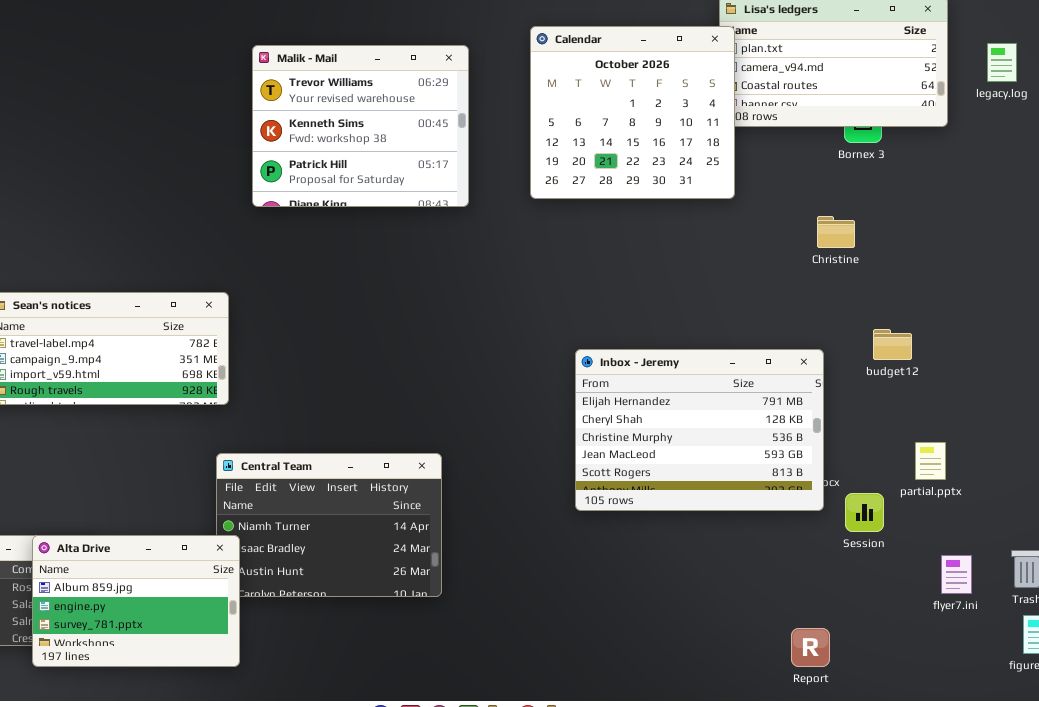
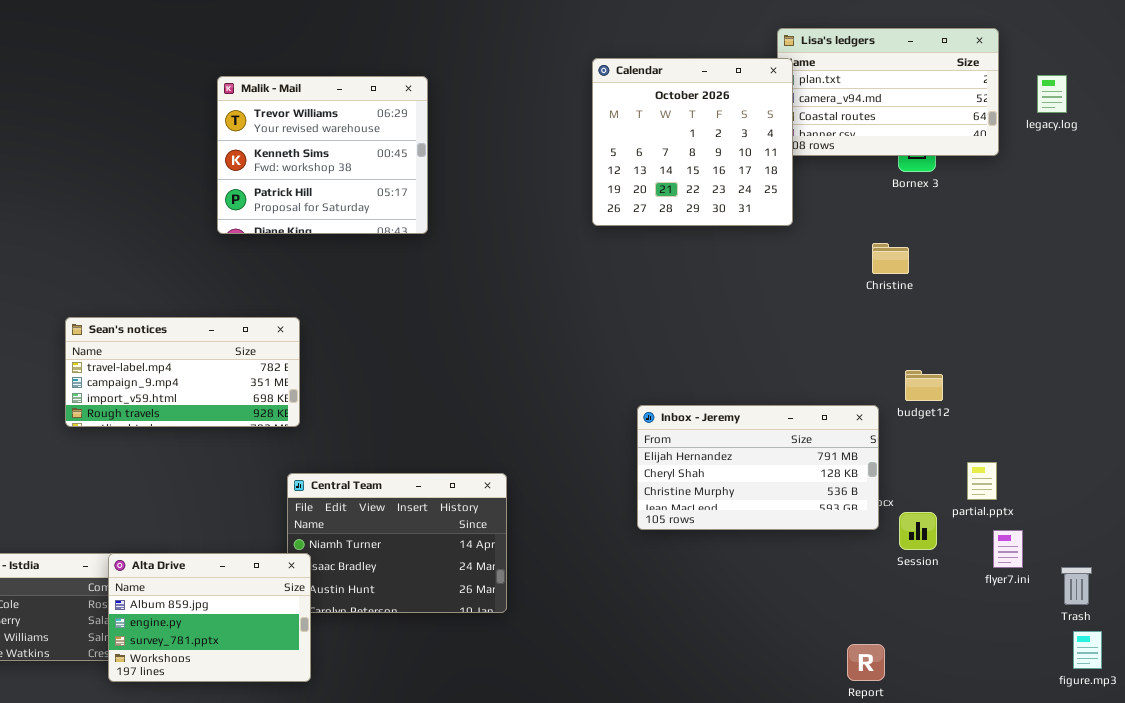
Malik - Mail: [252,45,469,207] -> [217,76,428,234], moved
budget12: [873,329,912,360] -> [905,370,943,401], moved
Inbox - Jeremy: [575,349,824,511] -> [637,405,879,530], resized
flyer7.ini: [941,555,972,594] -> [993,530,1023,568], moved

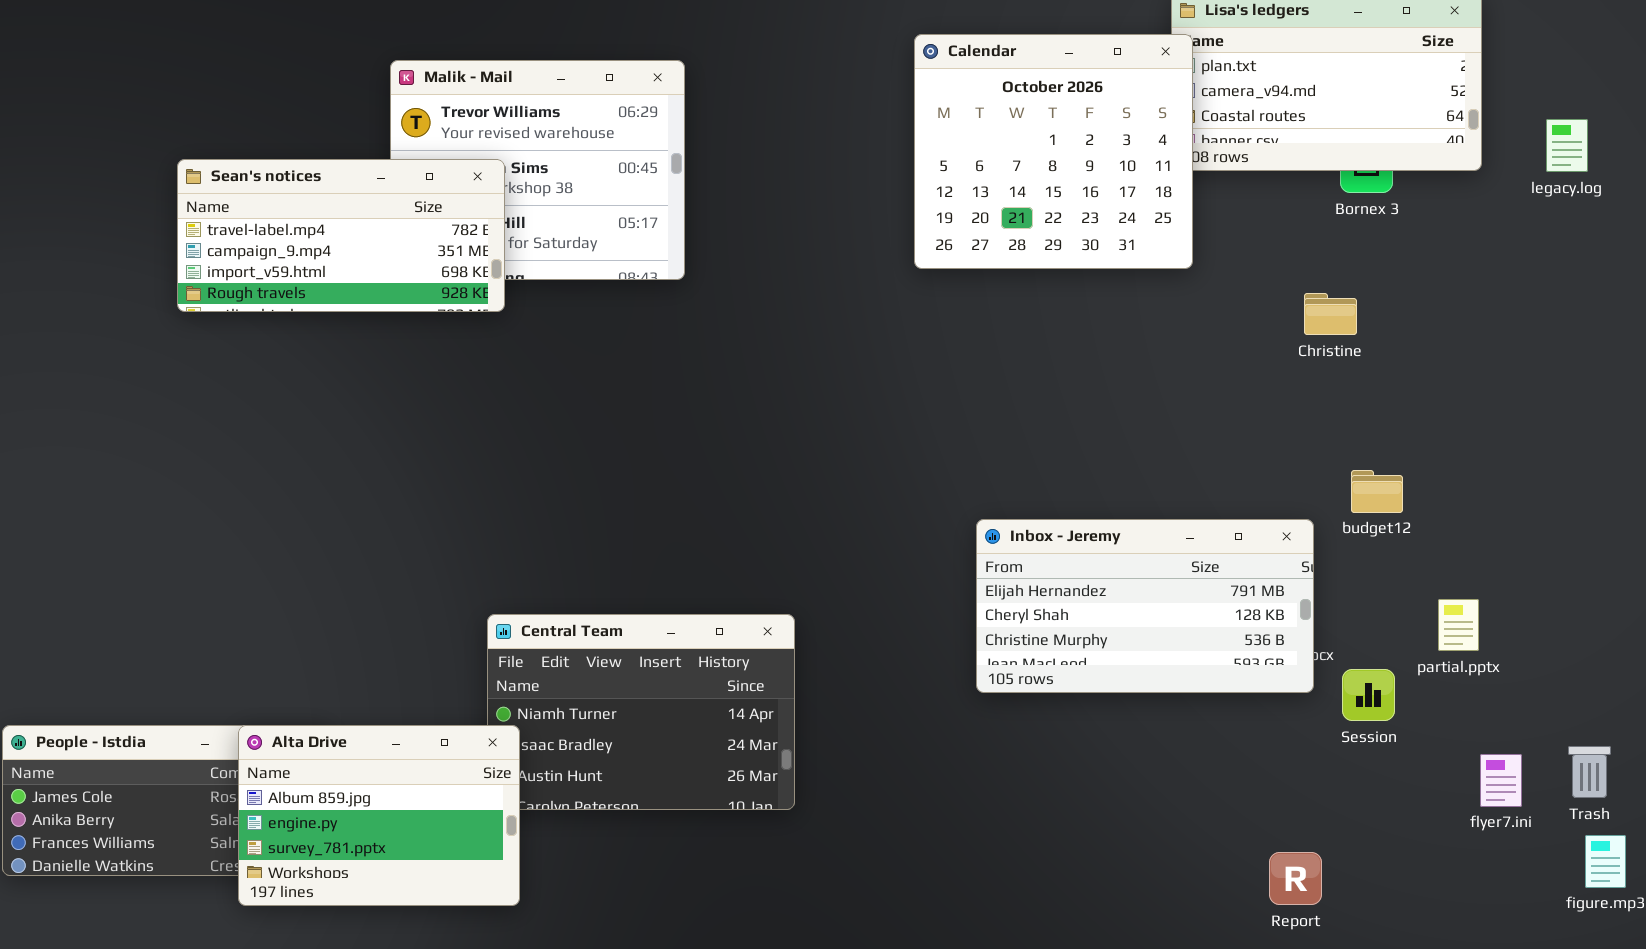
legacy.log: [1037,75,1067,113] -> [1546,119,1588,172], moved
Sean's notices: [65,317,300,427] -> [177,159,505,312], moved
flyer7.ini: [993,530,1023,568] -> [1480,754,1522,807], moved

